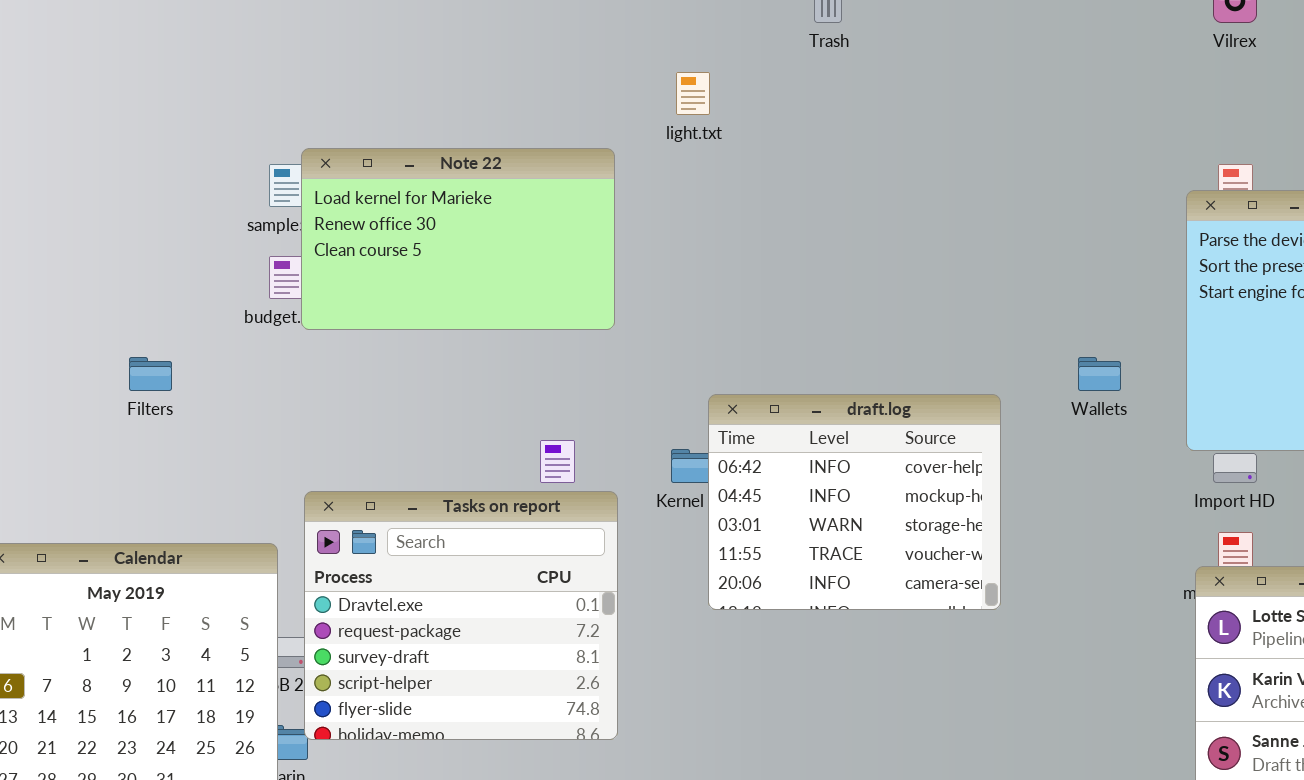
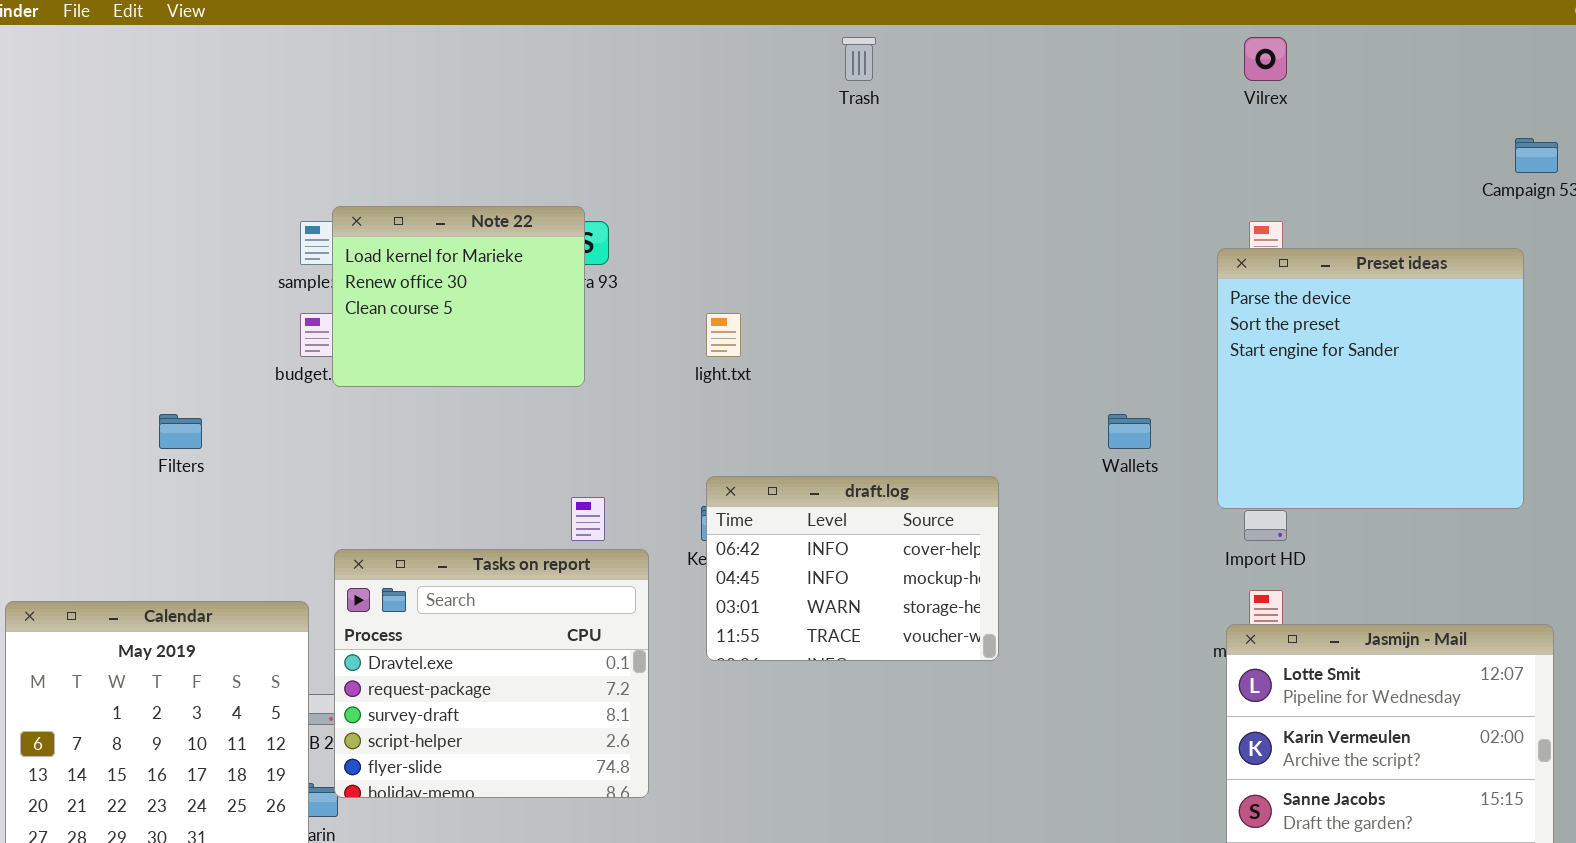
light.txt: [676,72,710,115] -> [706,313,741,357], moved
Note 22: [301,148,615,330] -> [332,206,585,387], resized
draft.log: [708,394,1001,610] -> [706,476,999,661], moved, resized

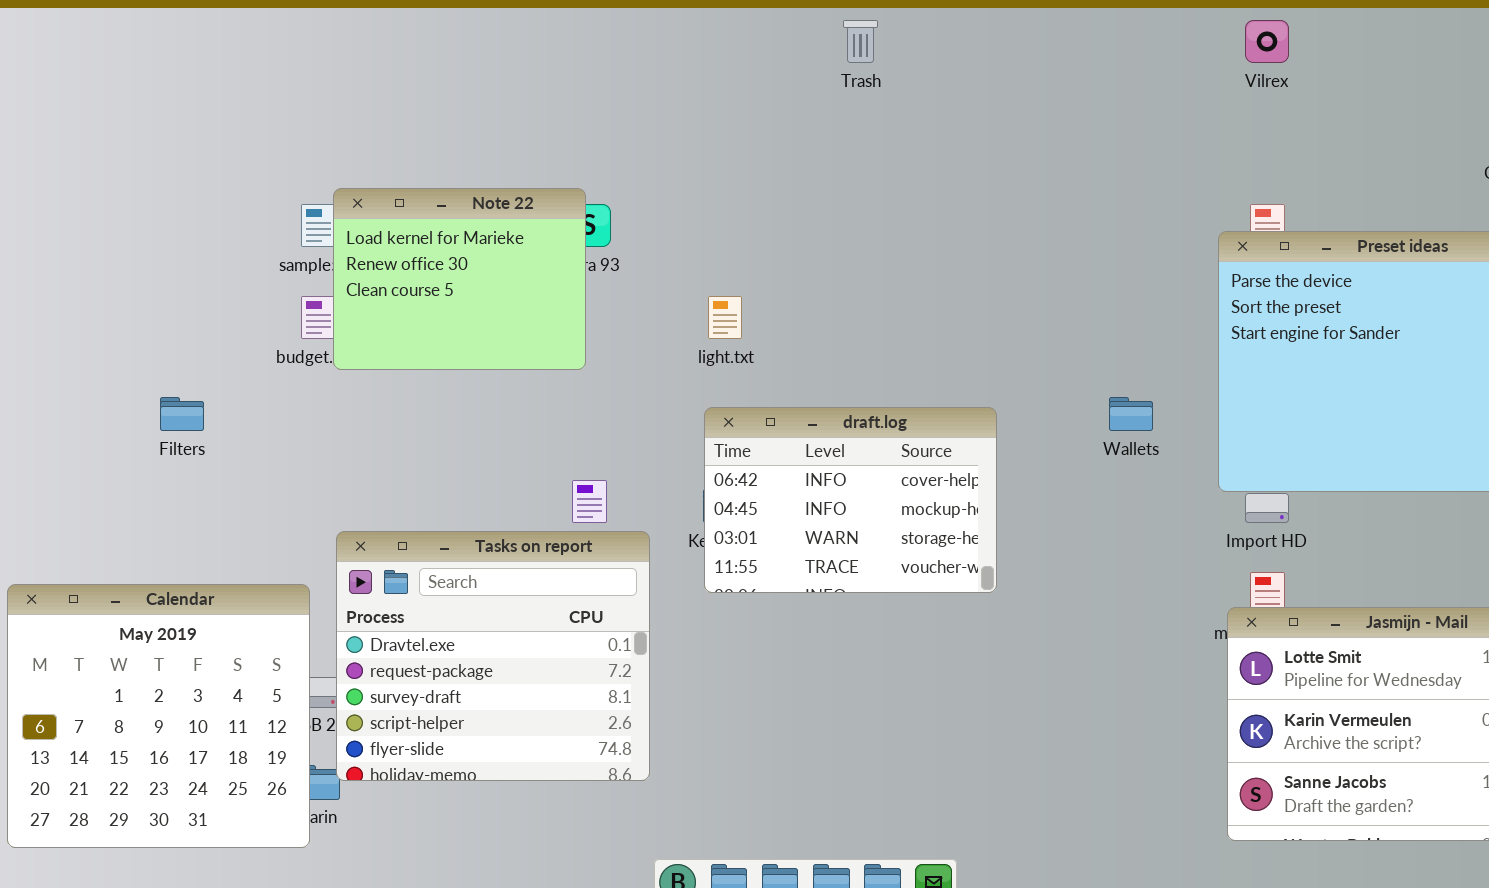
draft.log: [706,476,999,661] -> [704,407,997,593], moved

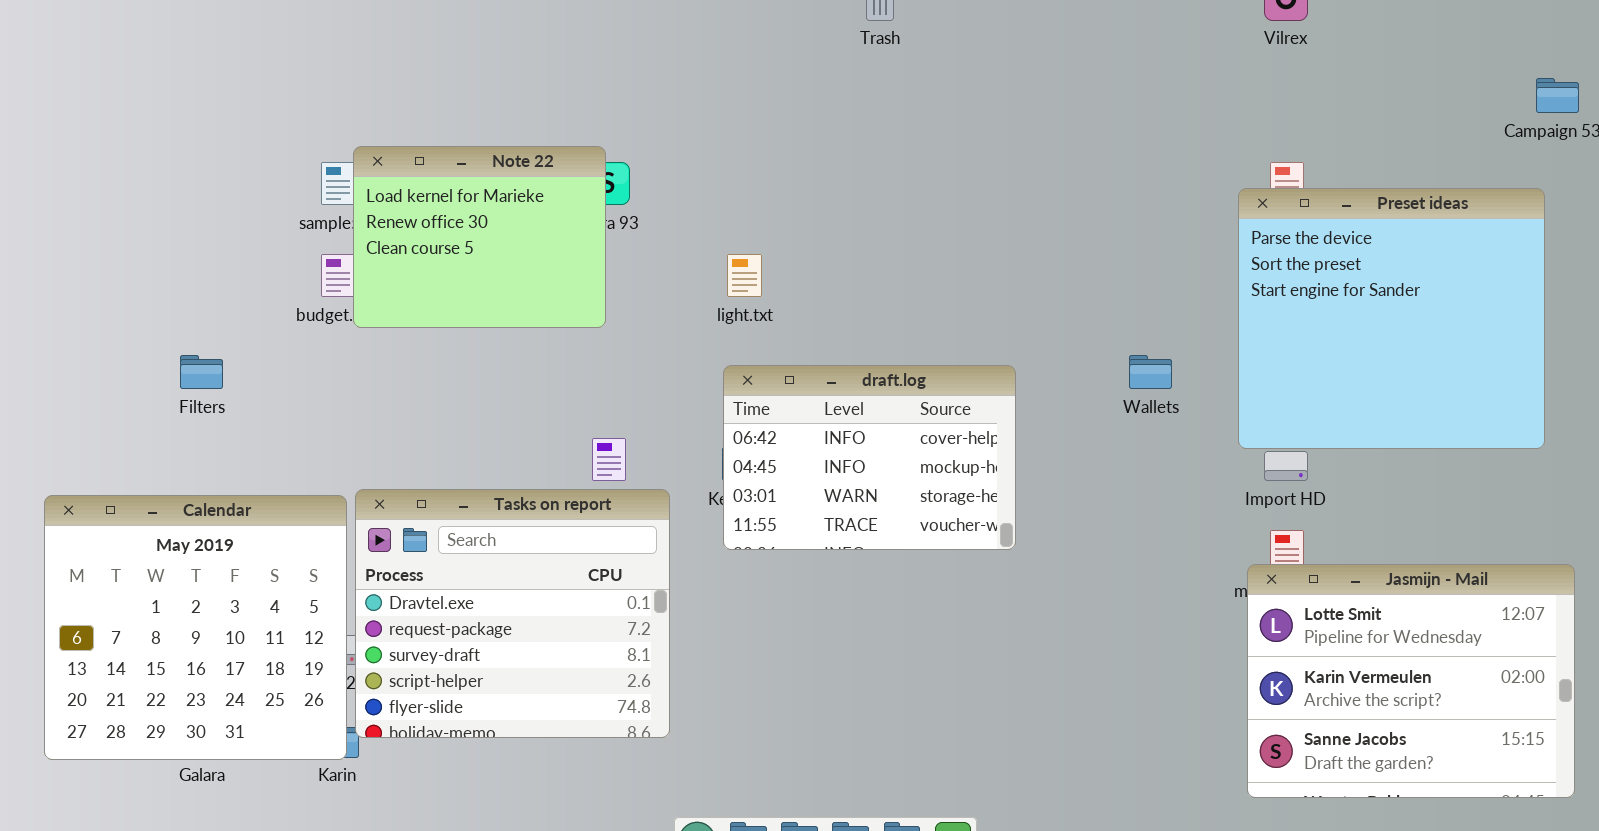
Calendar: [7,584,310,848] -> [44,495,347,760], moved

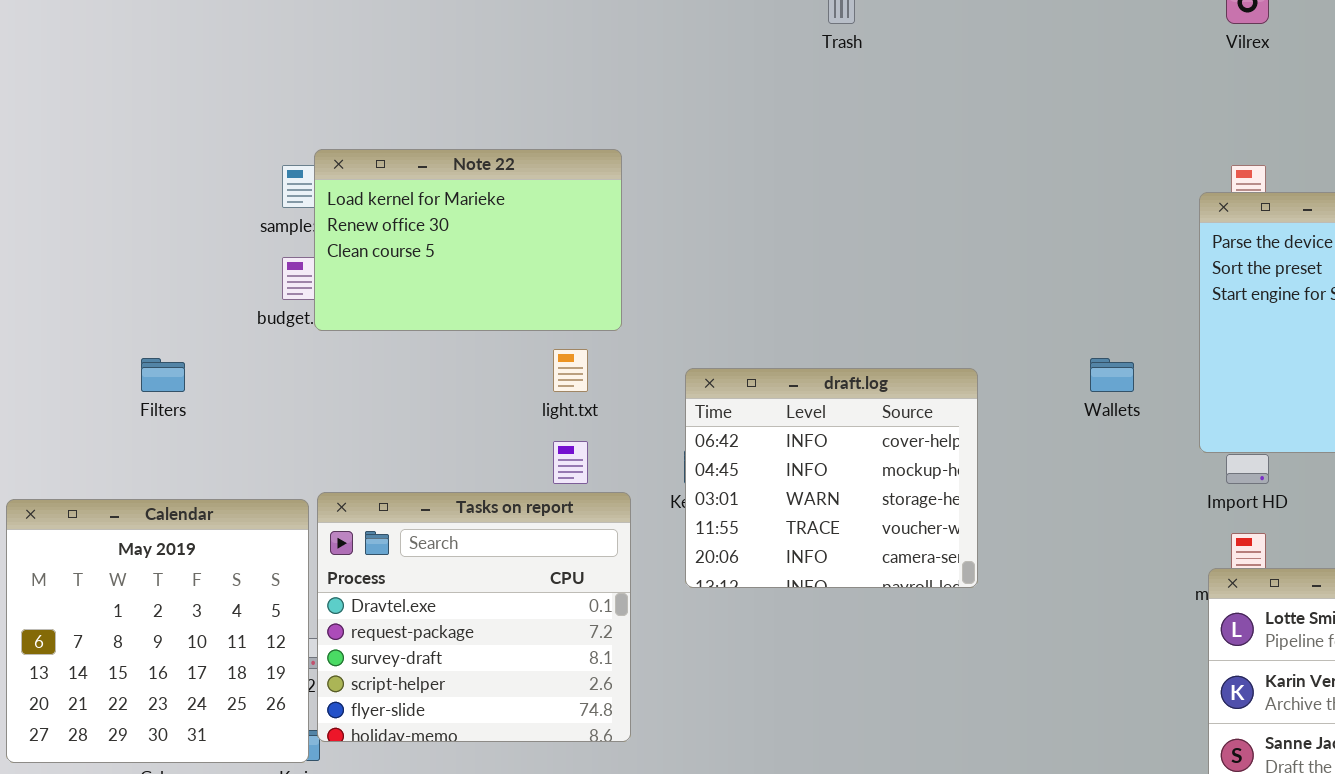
Note 22: [353,146,606,328] -> [314,149,622,331], resized
light.txt: [727,254,762,297] -> [553,349,588,392], moved
draft.log: [723,365,1016,550] -> [685,368,978,588], resized

